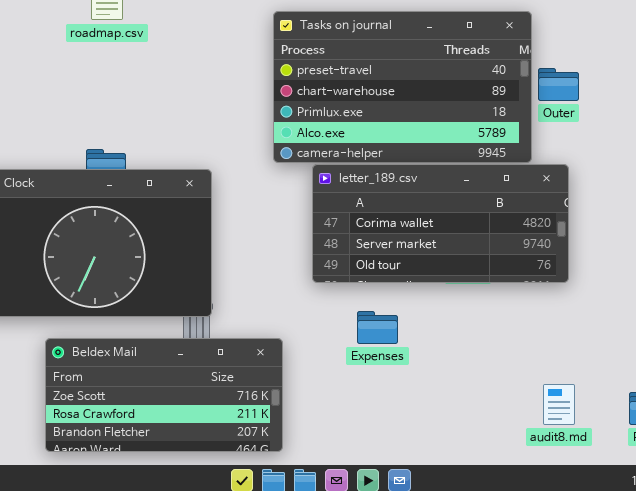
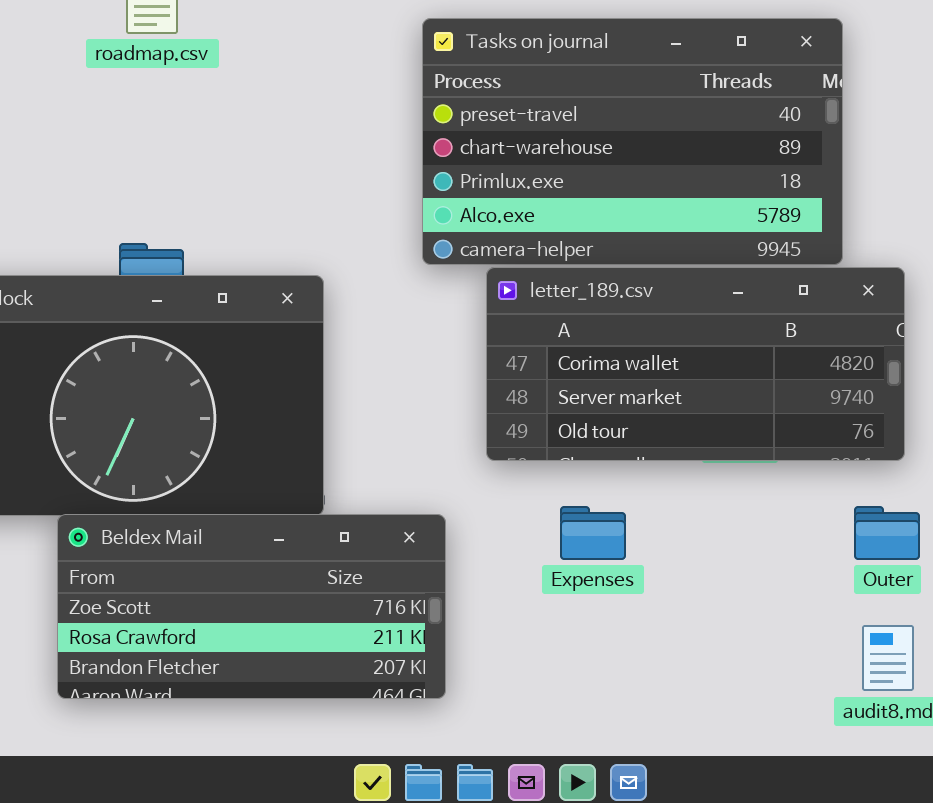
Outer: [538,68,579,101] -> [854,506,920,560], moved
Beldex Mail: [45,338,283,452] -> [57,514,446,699], moved

